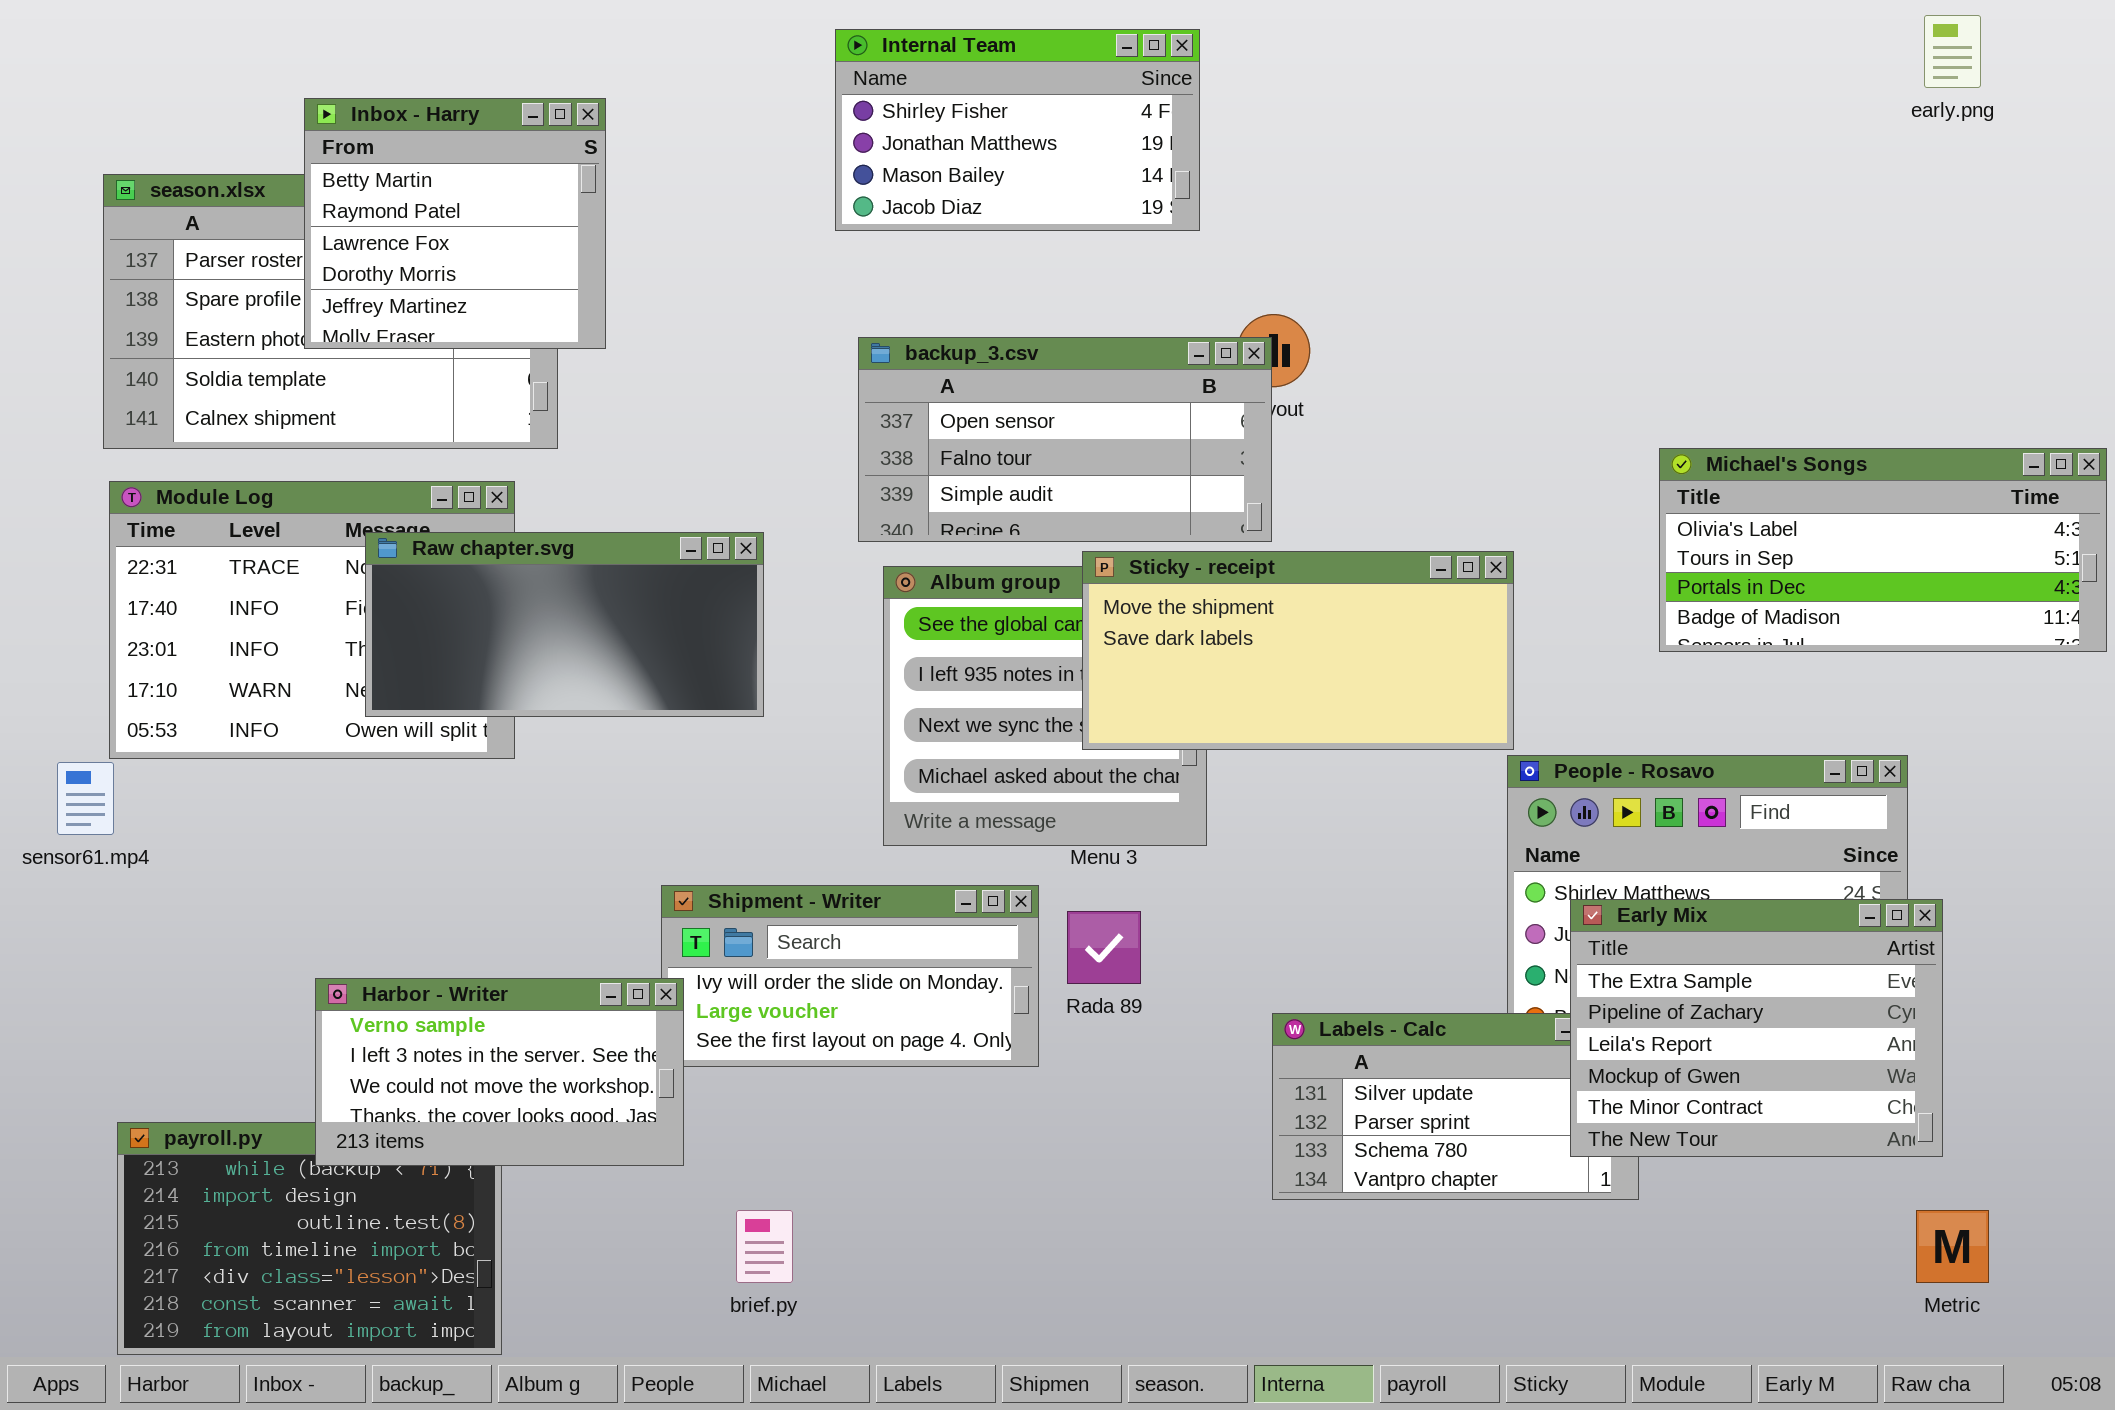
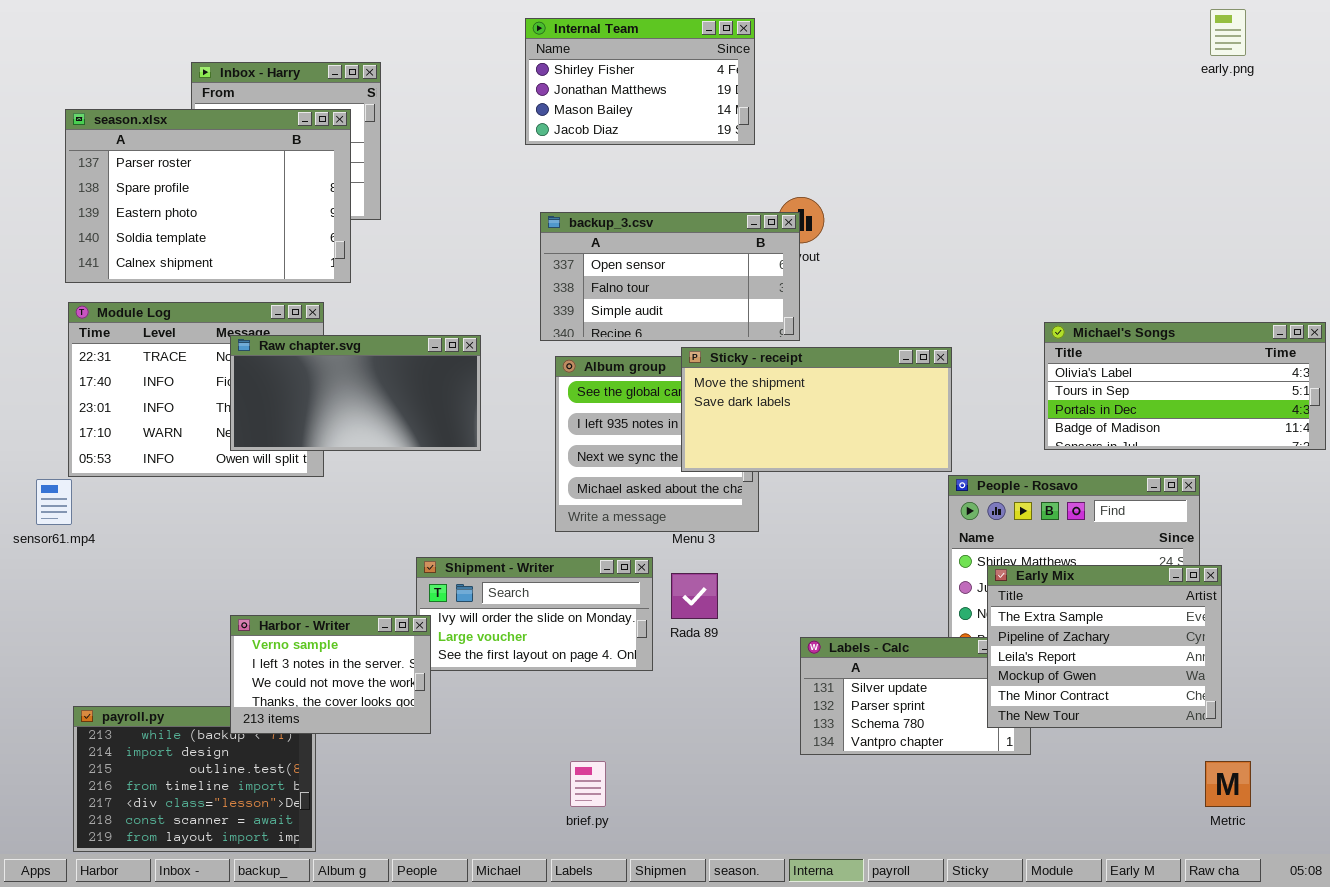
season.xlsx: [103,174,558,449] -> [65,109,351,283], raised
Michael's Songs: [1659,448,2107,652] -> [1044,322,1326,450], moved
Harbor - Writer: [315,978,684,1166] -> [230,615,431,734], resized
brief.py: [736,1210,793,1283] -> [570,761,606,807], moved

